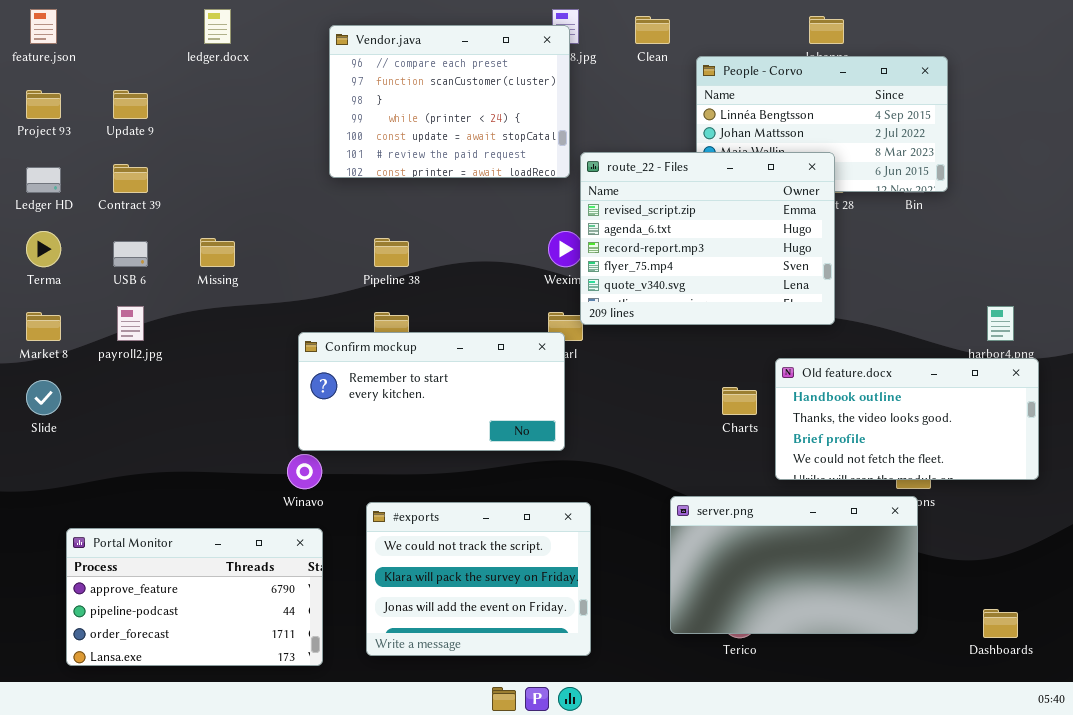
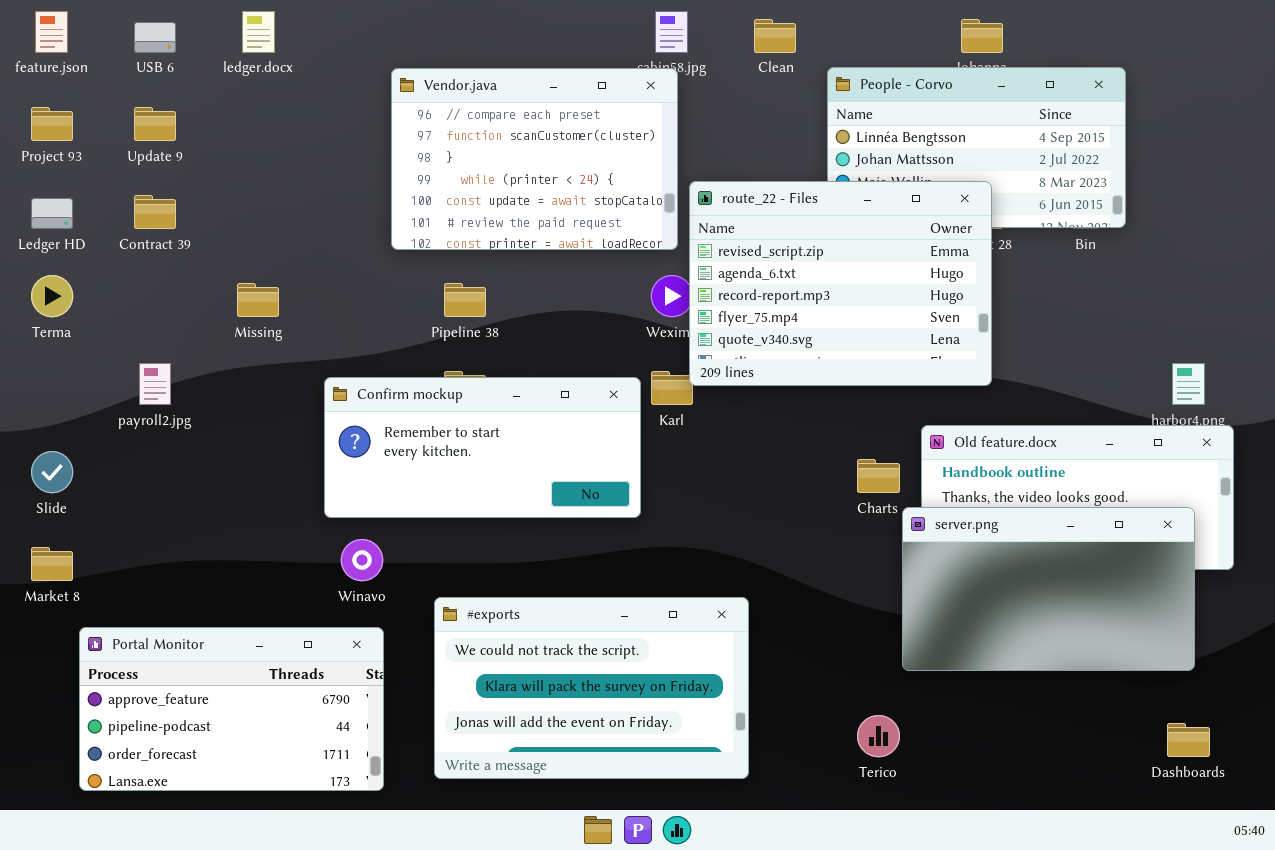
Vendor.java: [329,25,570,178] -> [391,68,678,250], moved
USB 6: [113,241,148,267] -> [134,22,176,53], moved
Market 8: [26,312,61,341] -> [31,547,73,581], moved
Confirm mockup: [298,332,565,451] -> [324,377,641,518], moved
server.png: [670,496,918,634] -> [902,507,1195,671], moved
#exports: [366,502,591,656] -> [434,597,749,779], resized

